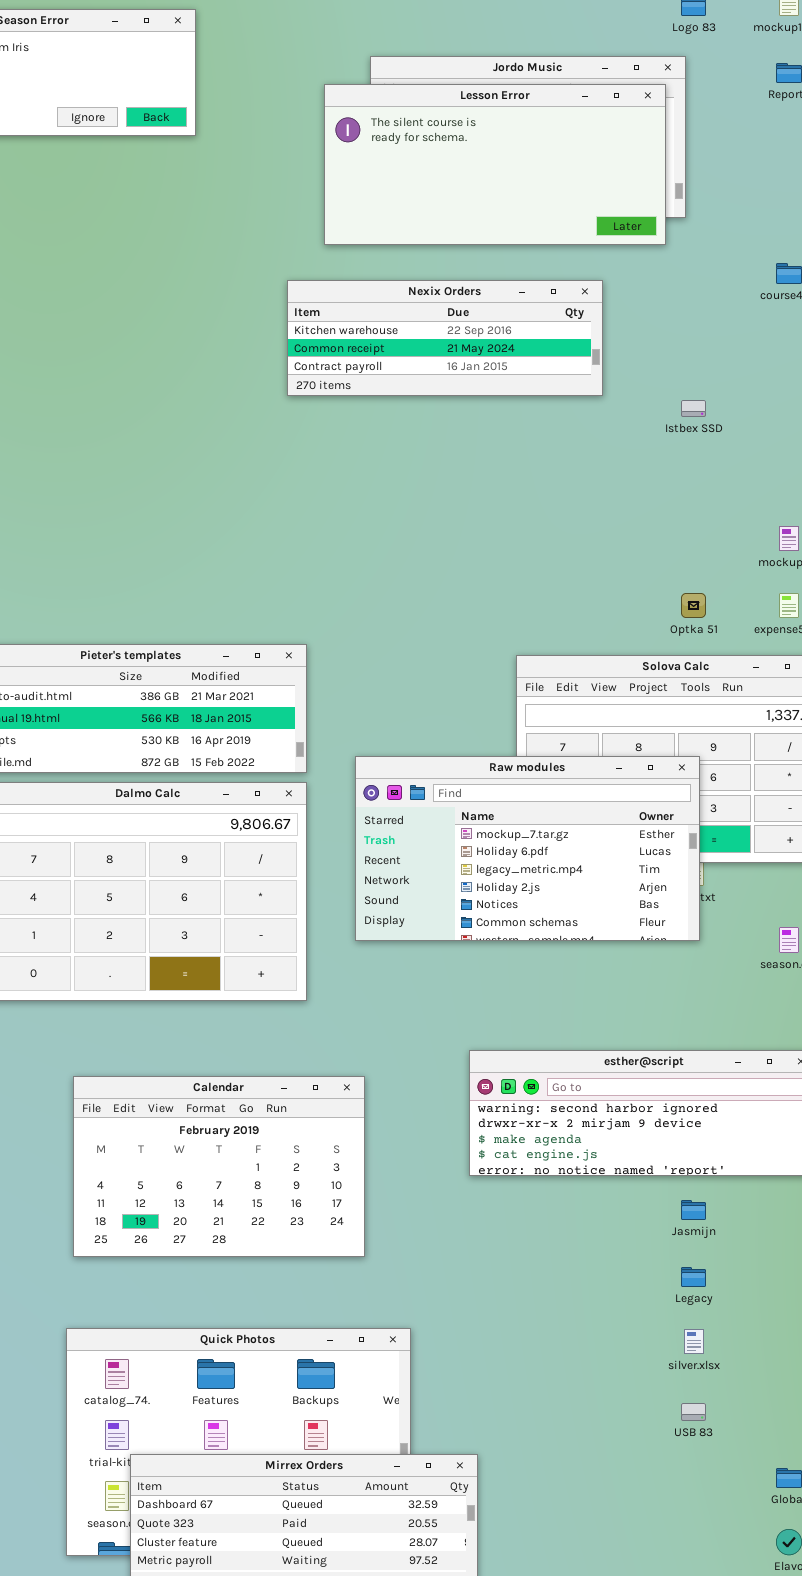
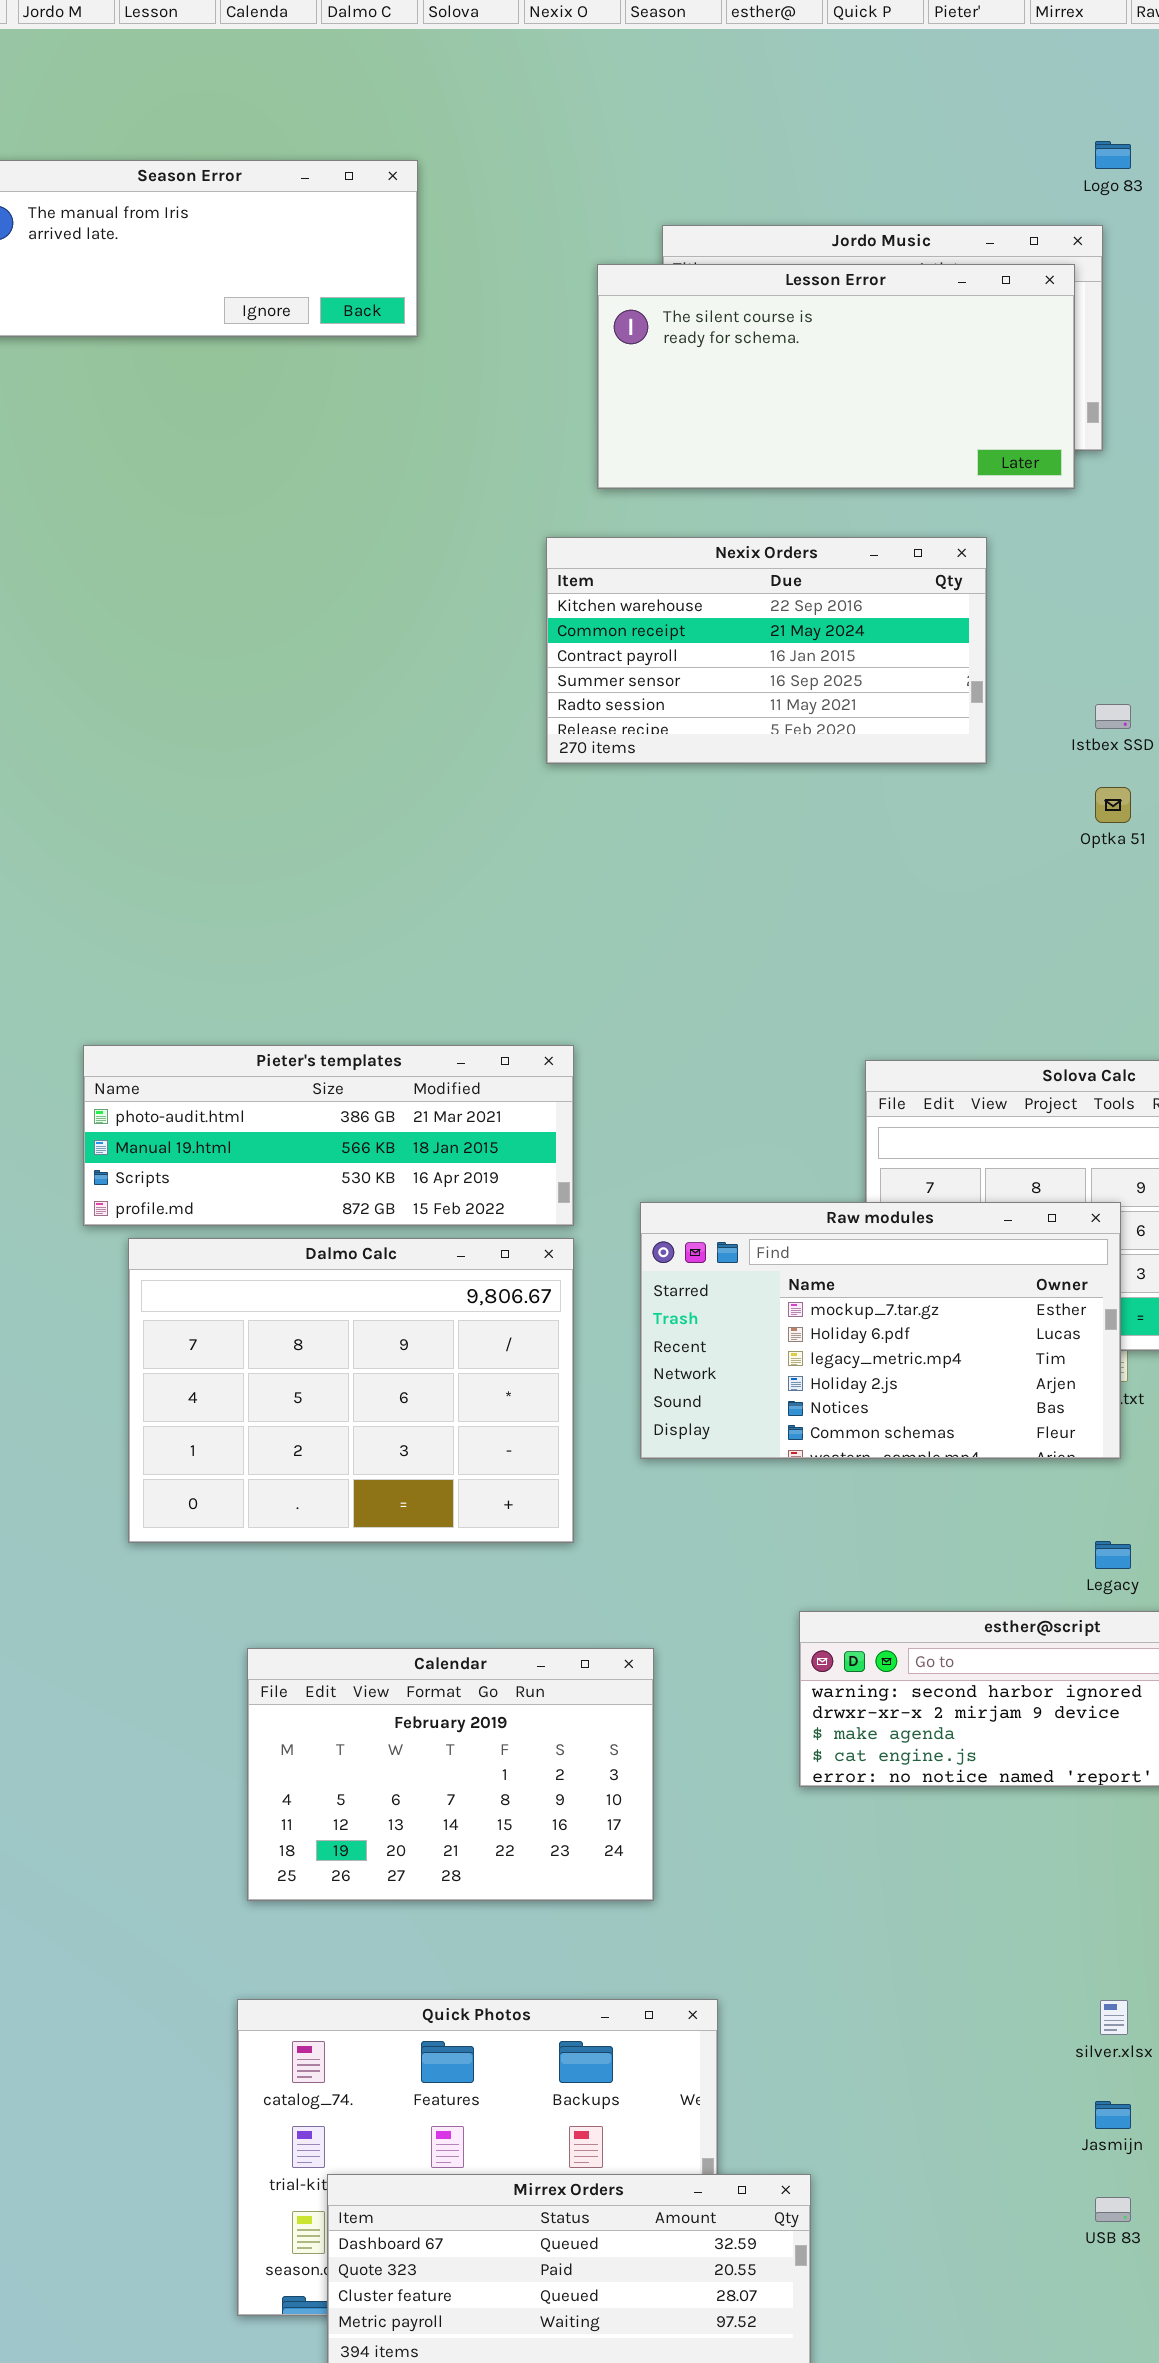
Nexix Orders: [287,280,603,396] -> [546,537,987,764], resized
Optka 51: [681,593,706,618] -> [1095,787,1131,823], moved
Jasmijn: [681,1200,706,1220] -> [1095,2101,1131,2129], moved
Legacy: [681,1267,706,1287] -> [1095,1541,1131,1569], moved
USB 83: [681,1403,706,1421] -> [1095,2197,1131,2222], moved

